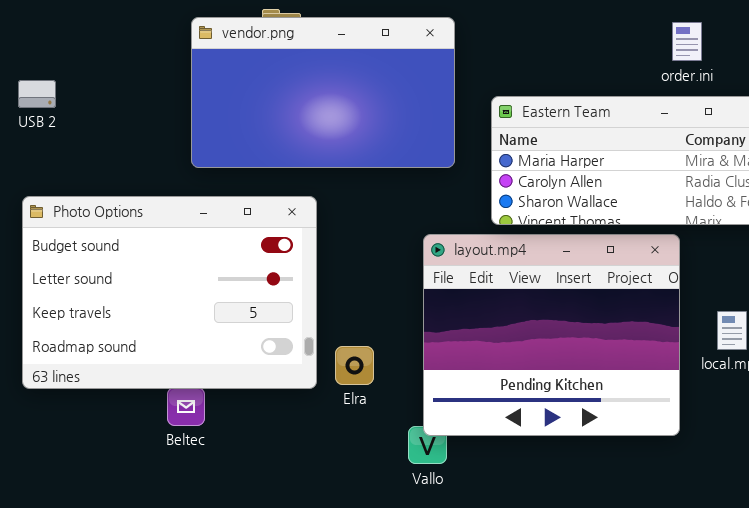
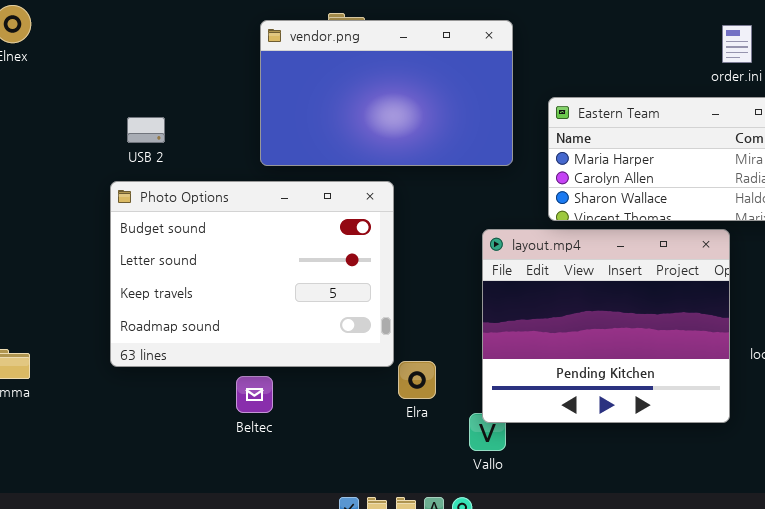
USB 2: [18,80,56,108] -> [127,117,165,143], moved
Photo Options: [22,196,317,389] -> [110,181,394,367], moved
Elra: [335,346,374,385] -> [398,361,436,399], moved

